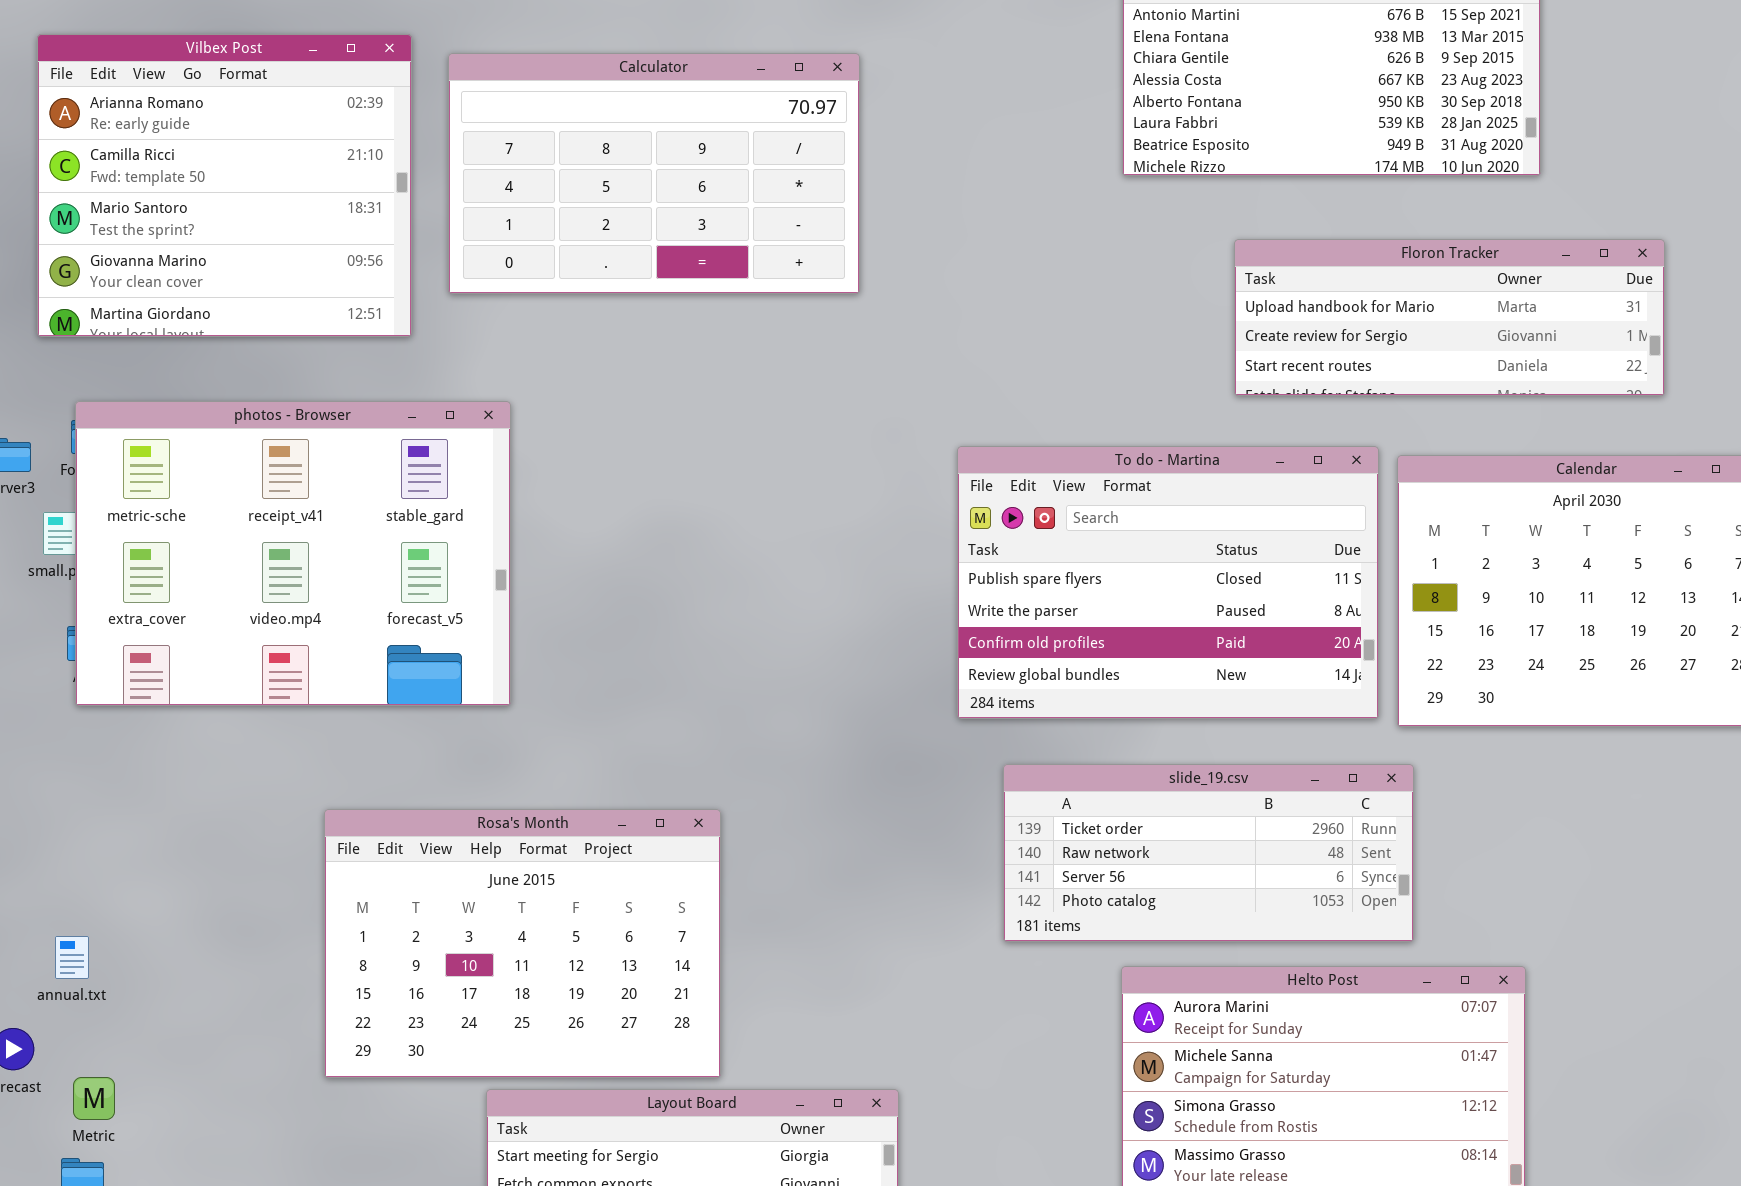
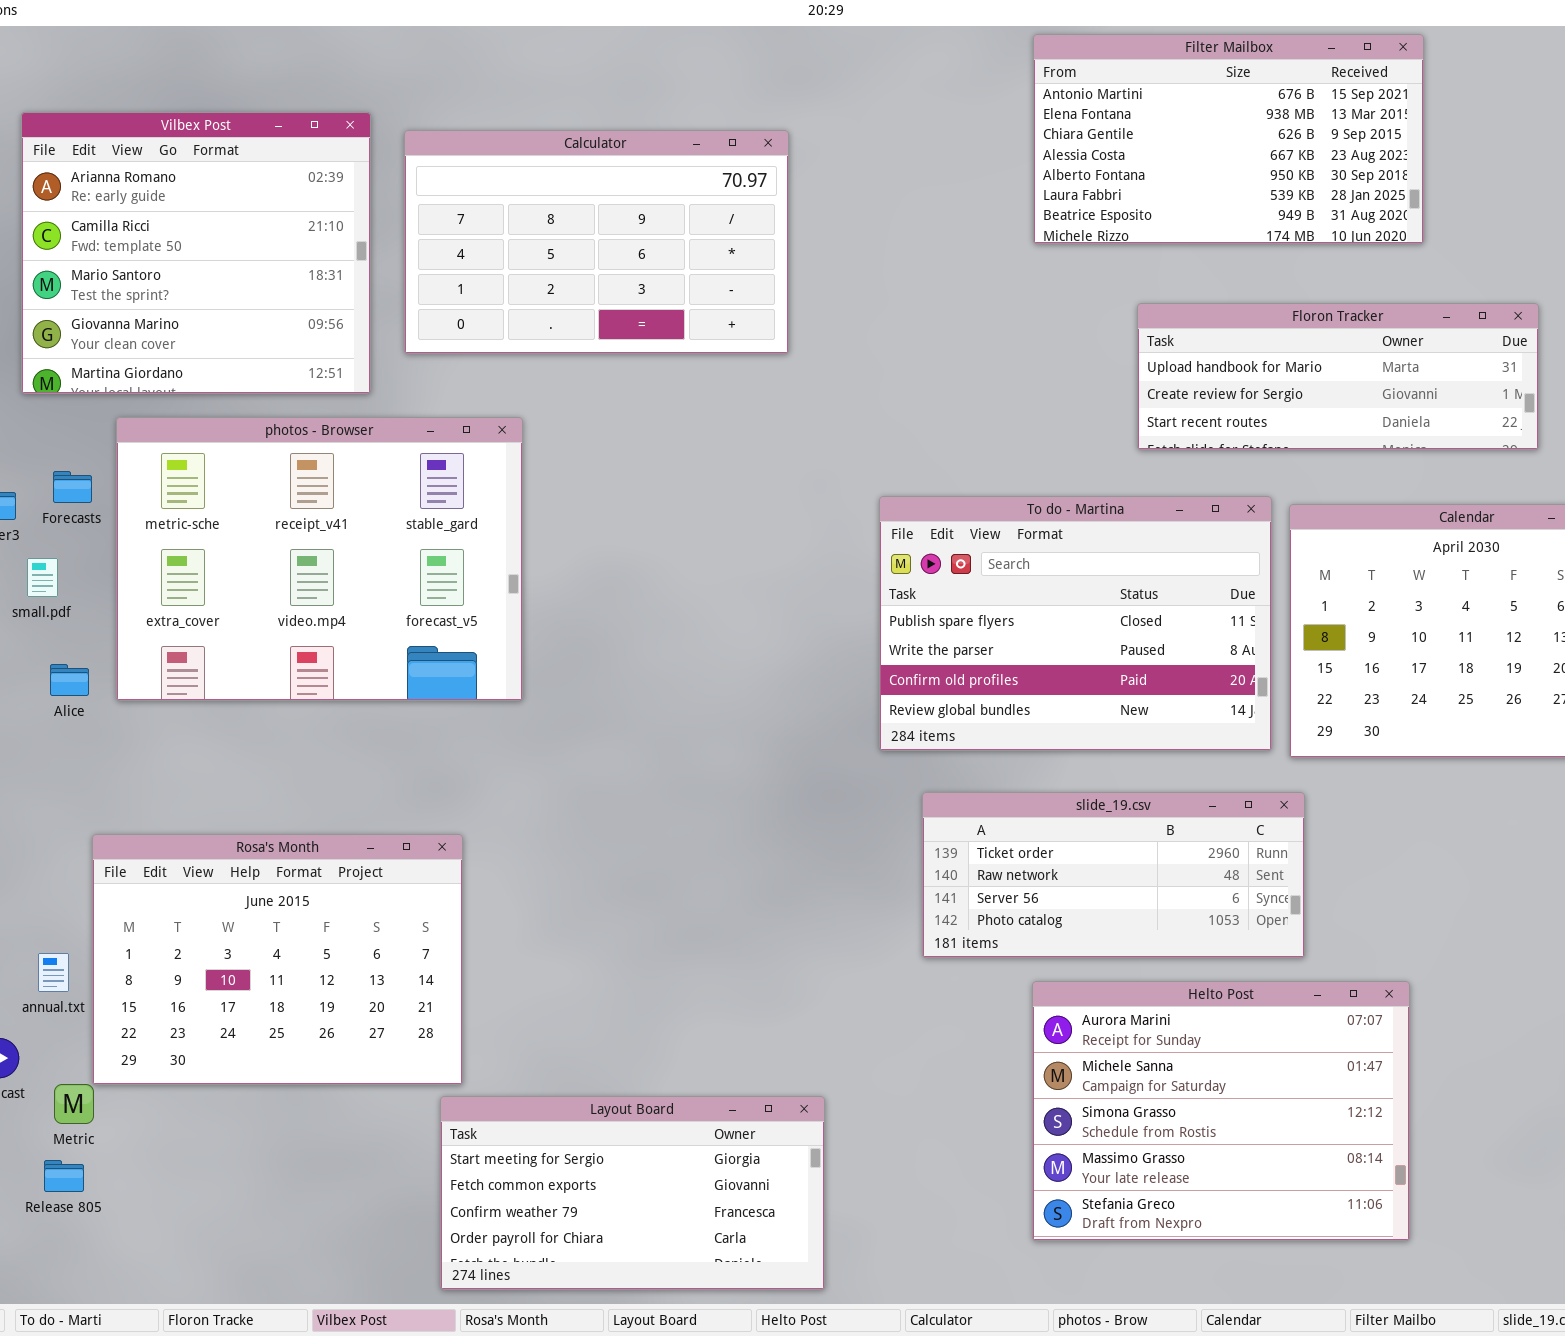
photos - Browser: [75,401,511,706] -> [116,417,523,701], moved
Rosa's Month: [324,809,721,1078] -> [92,834,463,1085], moved

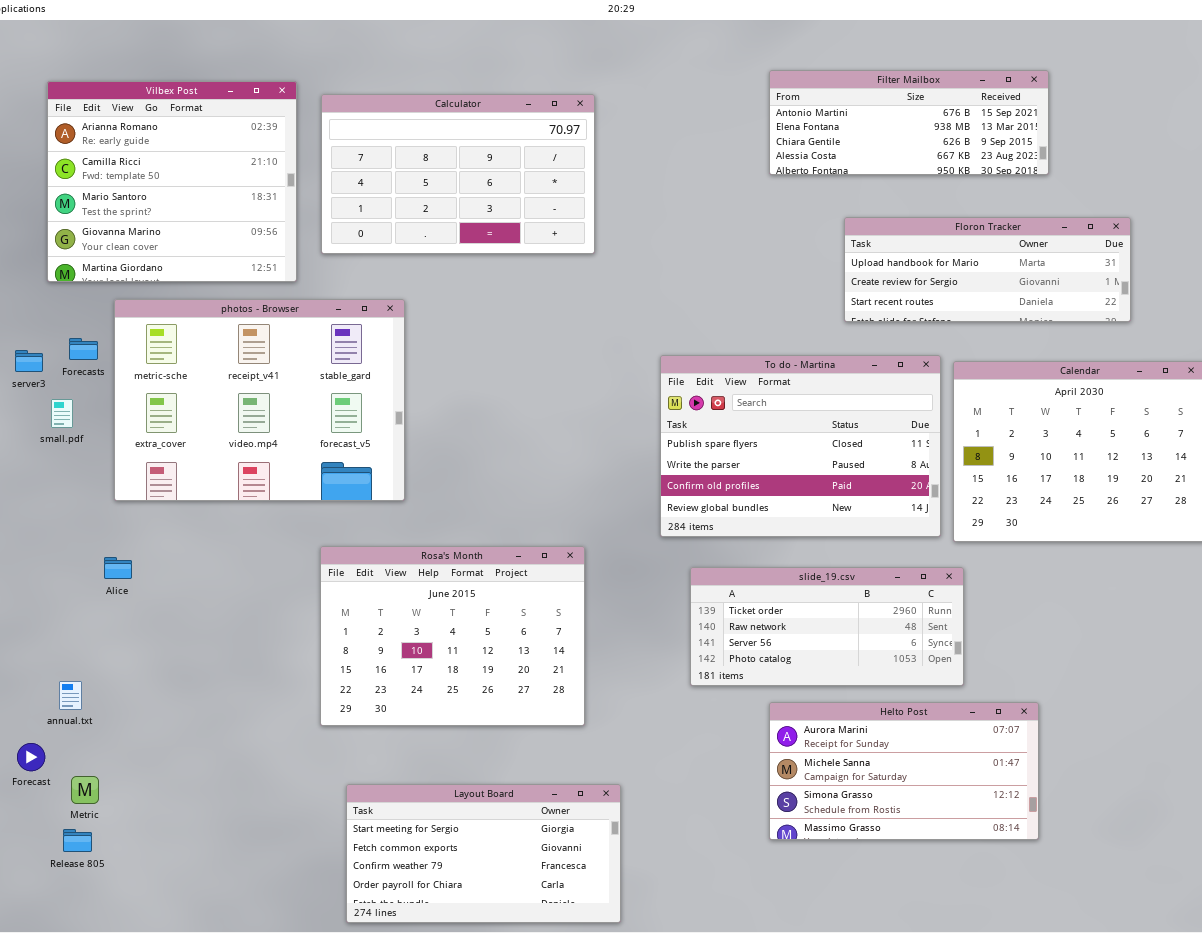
Filter Mailbox: [1033,34,1424,244] -> [769,70,1049,175], resized
Alice: [50,664,89,696] -> [104,557,132,579], moved
Rosa's Month: [92,834,463,1085] -> [320,546,585,726], moved
Helto Post: [1032,981,1410,1241] -> [769,702,1039,840], resized

